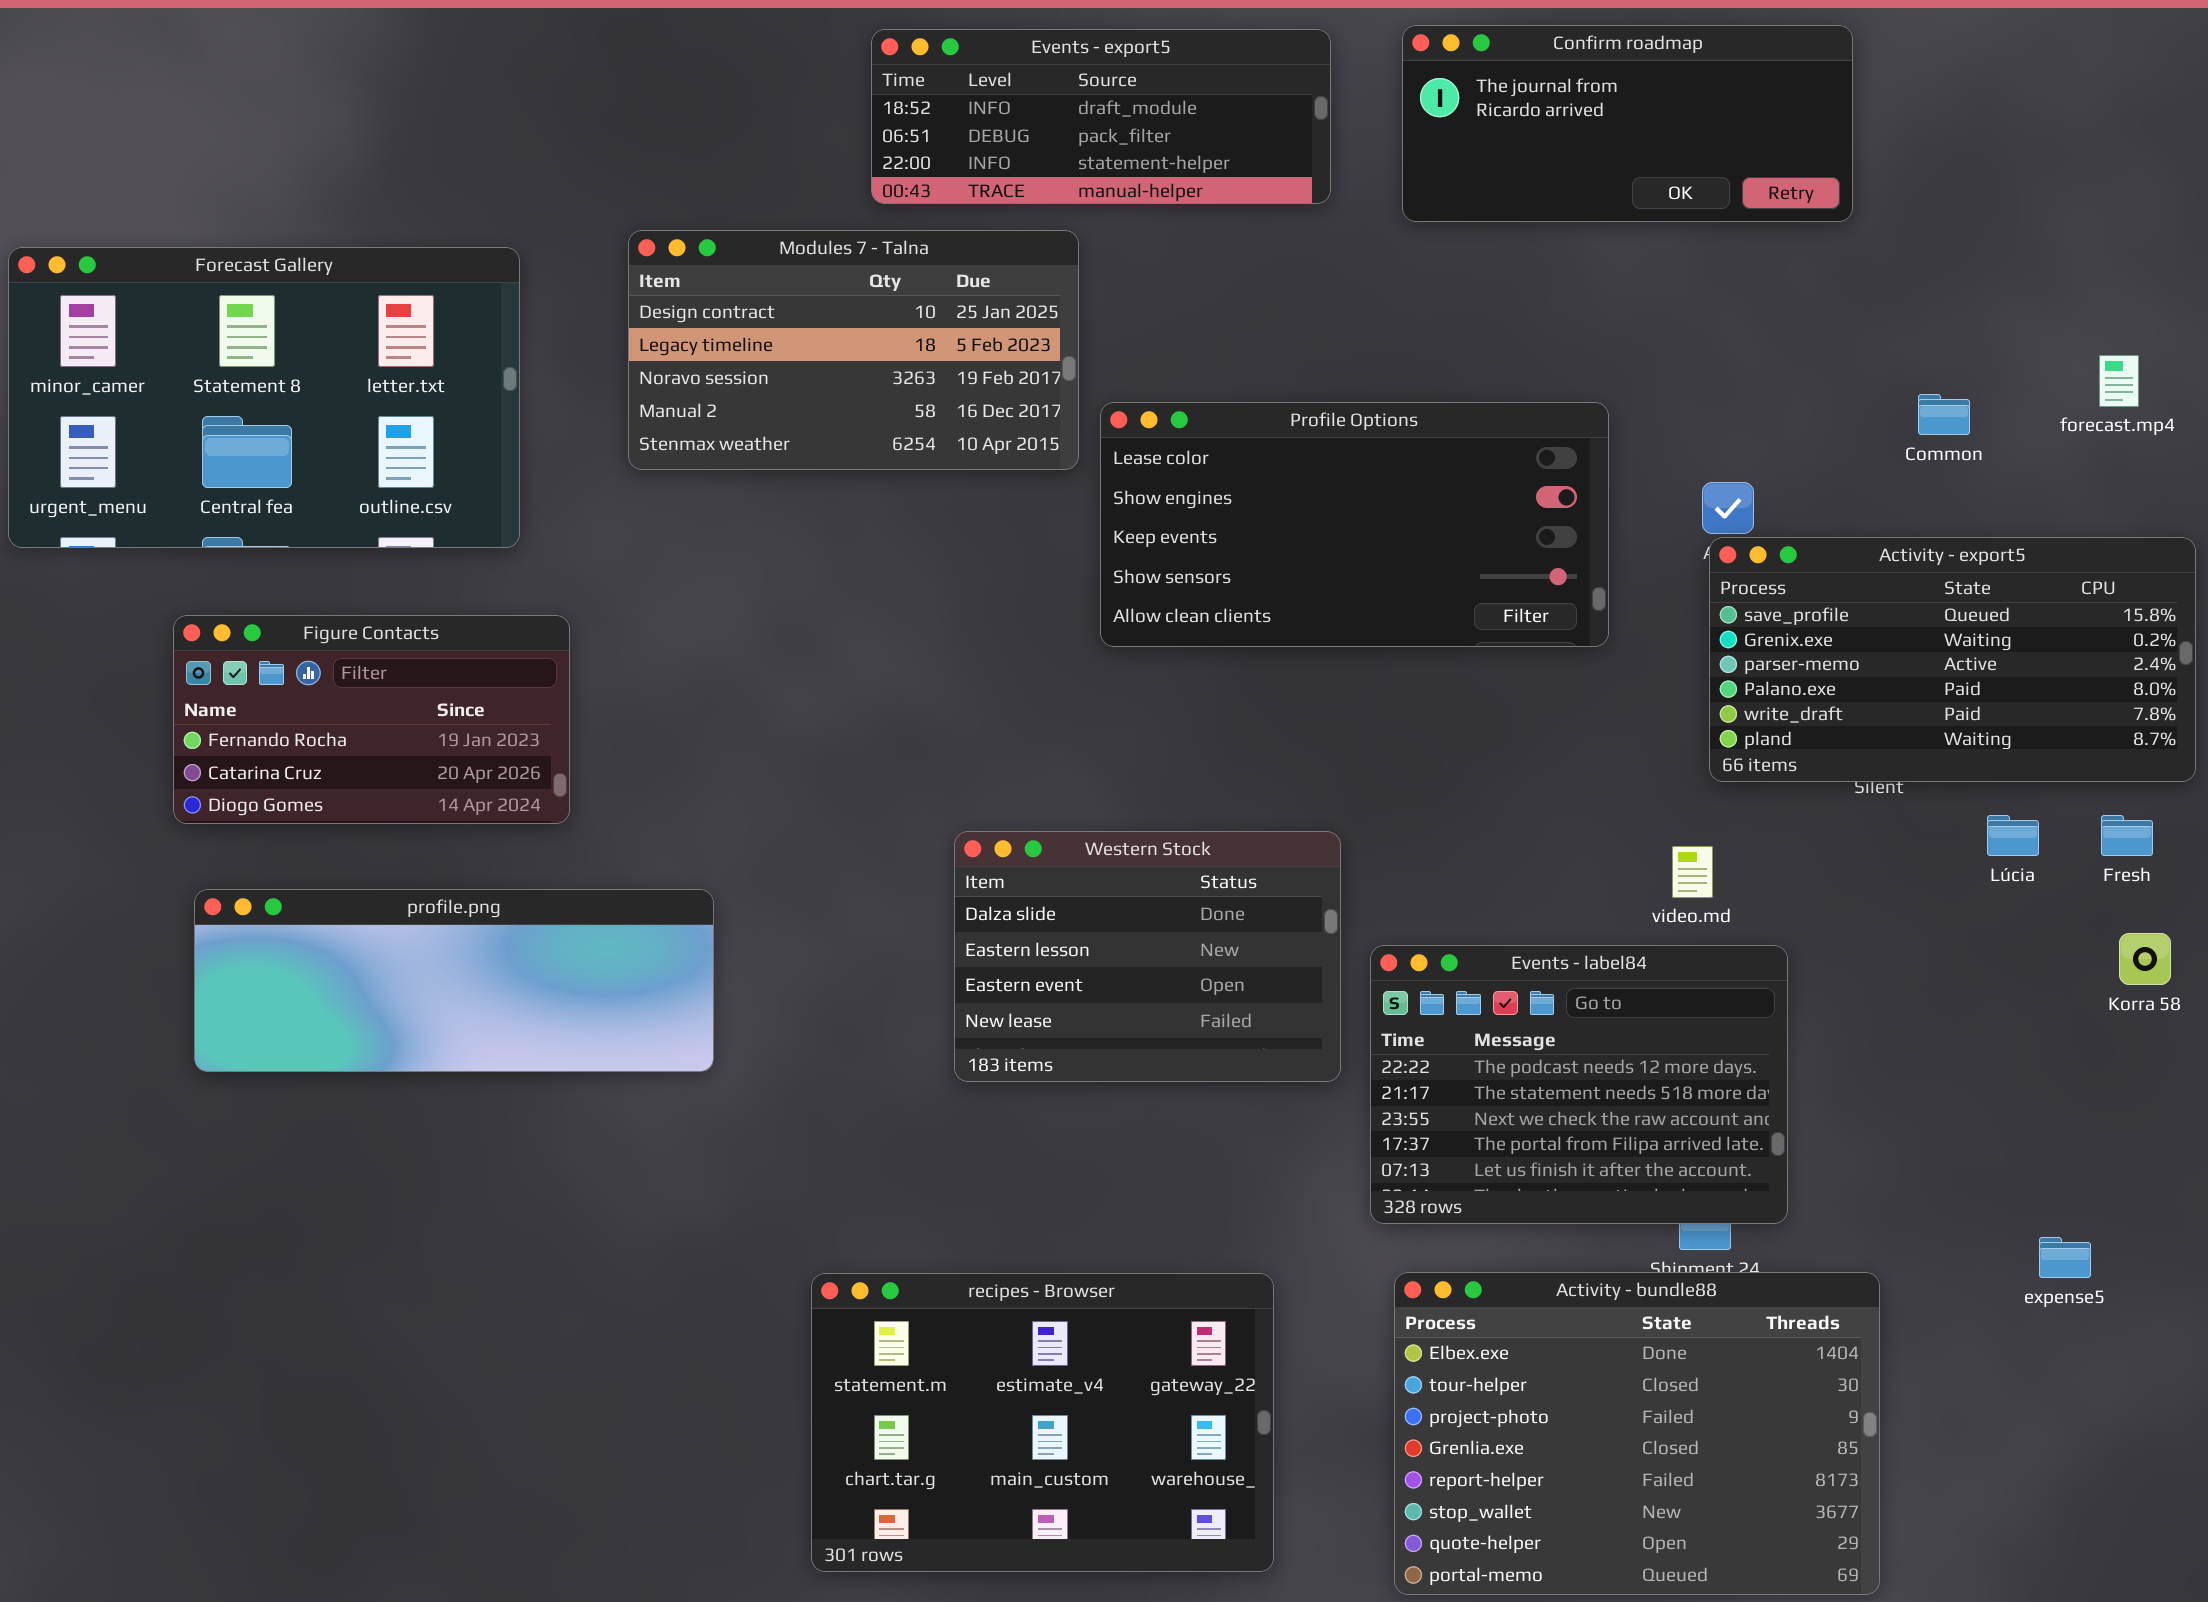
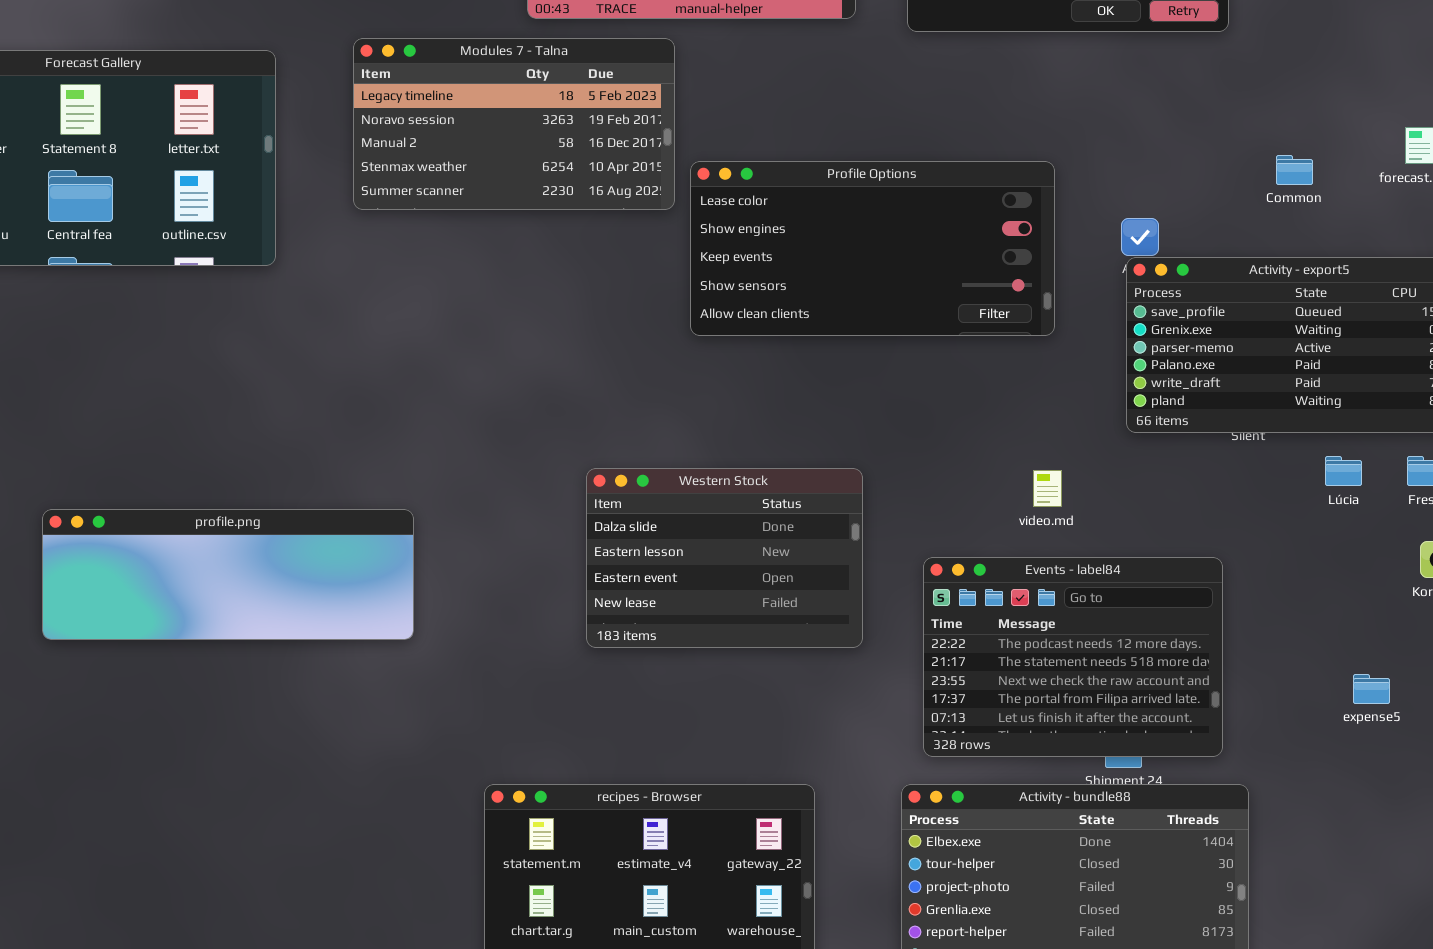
Modules 7 - Talna: [628,230,1079,470] -> [353,38,675,210], scrolled down 1 row
Figure Contacts: [173,615,570,824] -> none, closed
video.md: [1672,846,1713,898] -> [1033,470,1062,507], moved
Events - label84: [1370,945,1788,1224] -> [923,557,1223,757], moved
expense5: [2039,1237,2091,1278] -> [1353,674,1390,704], moved

